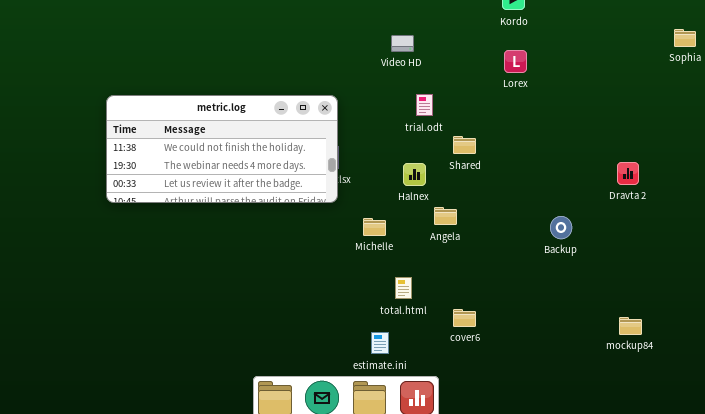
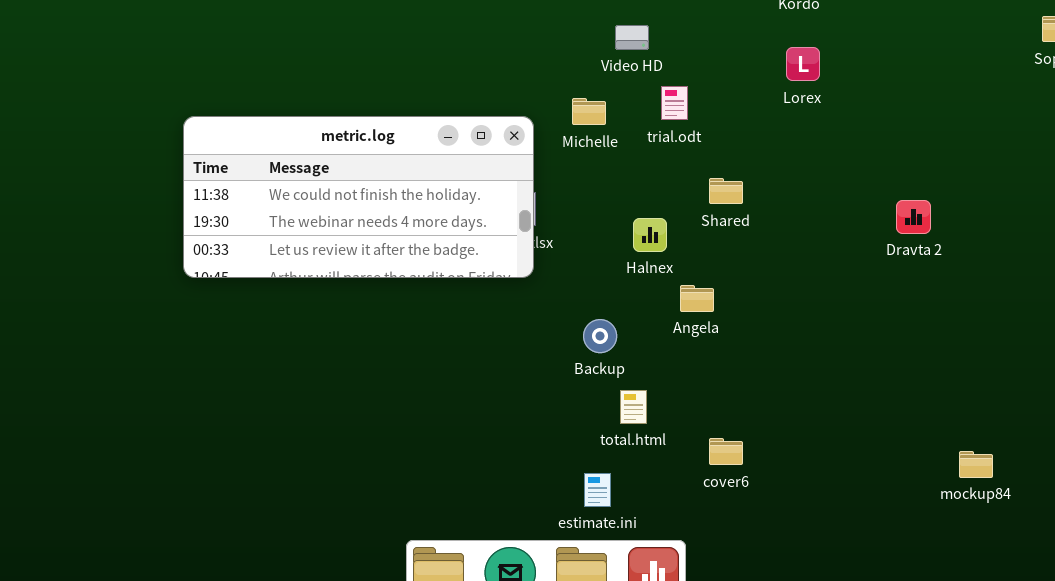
trial.odt: [416,94,433,116] -> [661,86,688,120], moved
Dravta 2: [617,162,639,185] -> [896,200,931,234], moved
Backup: [550,216,572,239] -> [583,319,617,353], moved
Michelle: [363,218,386,236] -> [572,98,606,125], moved

